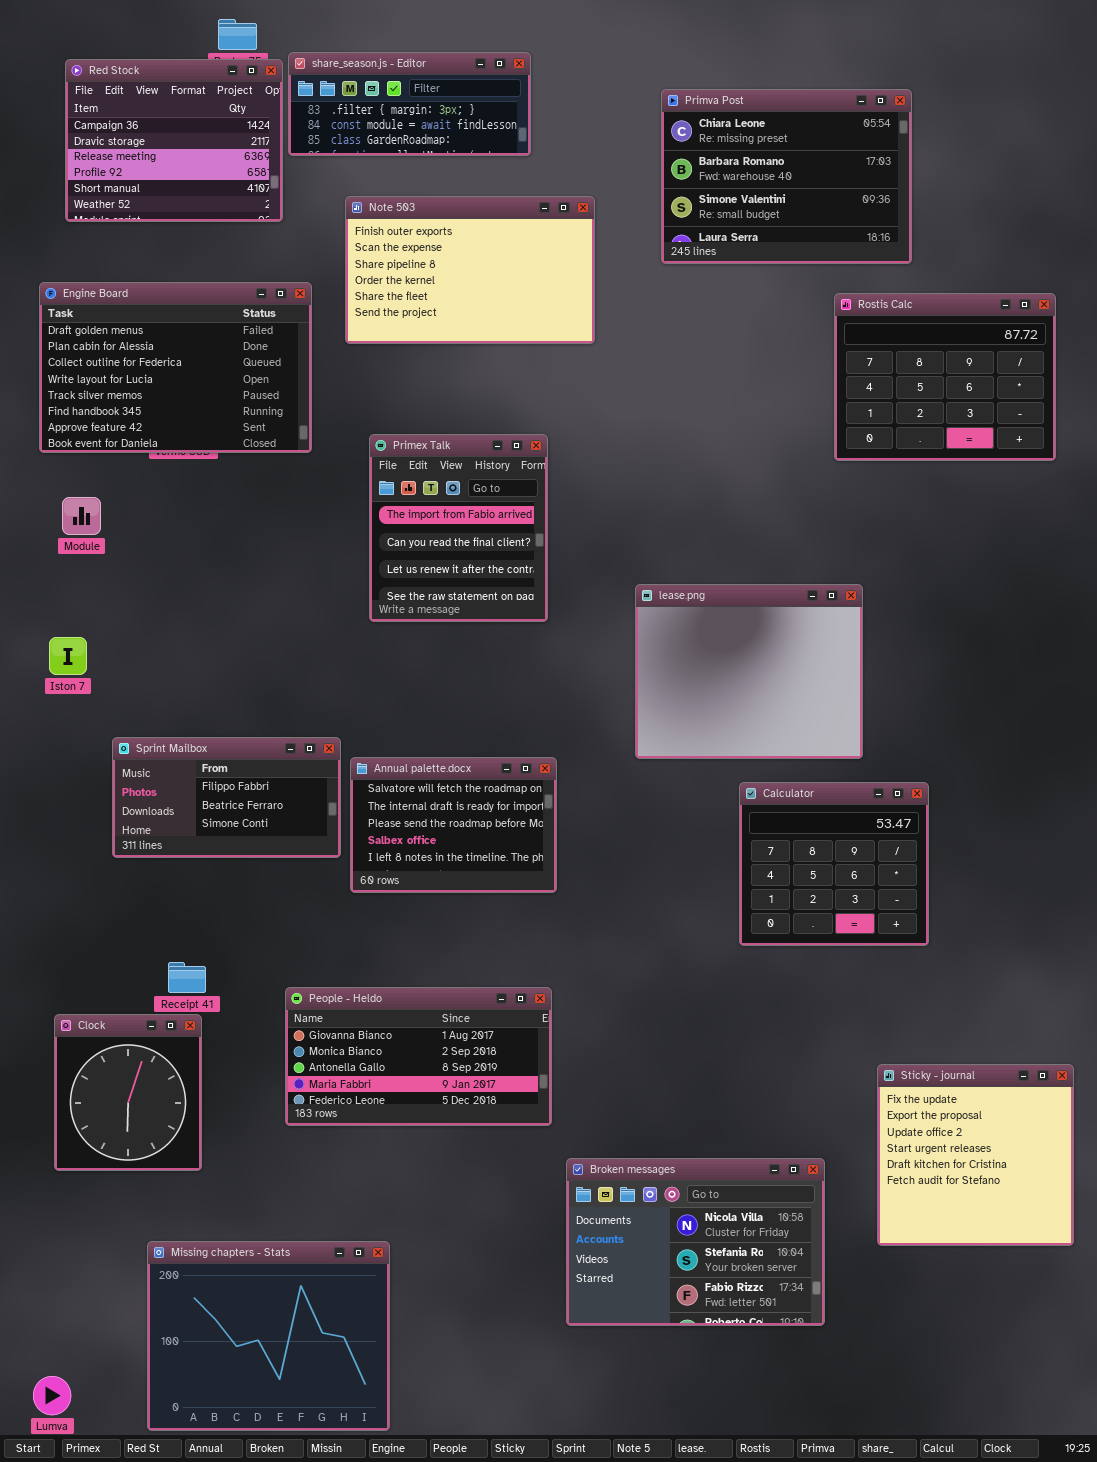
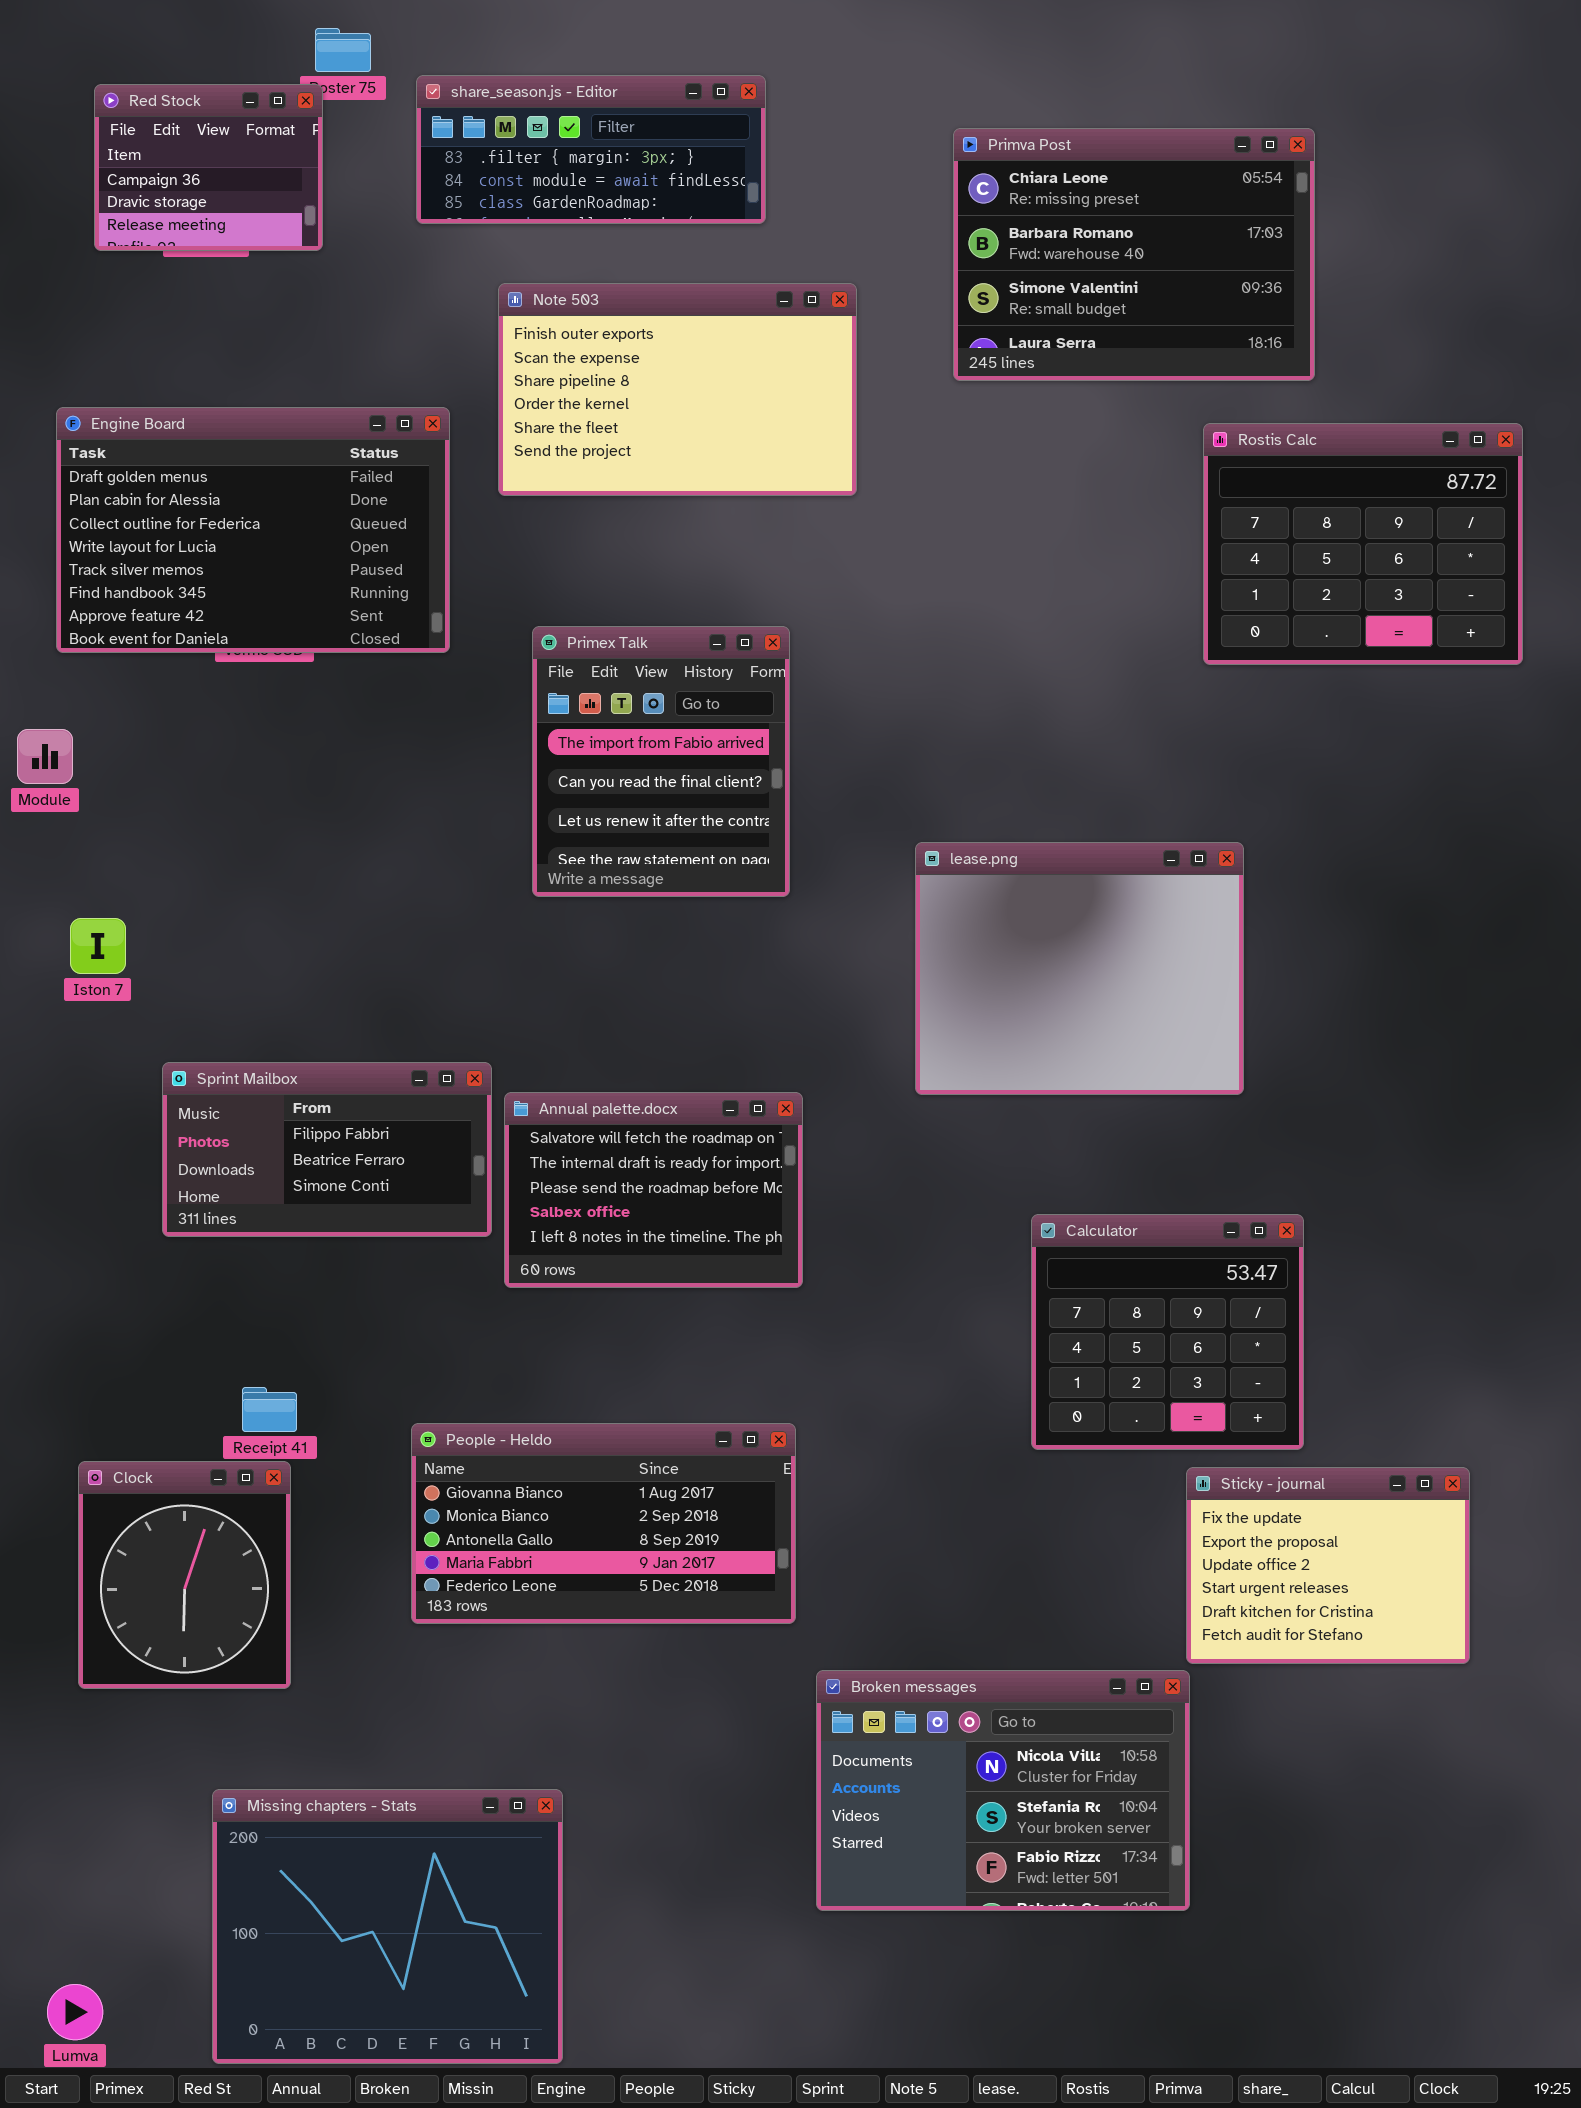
Red Stock: [65,59,283,222] -> [94,84,323,251], resized
Module: [62,497,101,535] -> [17,729,73,784], moved
Calculator: [739,782,929,946] -> [1031,1214,1304,1450], moved
Sticky - journal: [877,1064,1074,1246] -> [1186,1467,1470,1664], moved, resized

